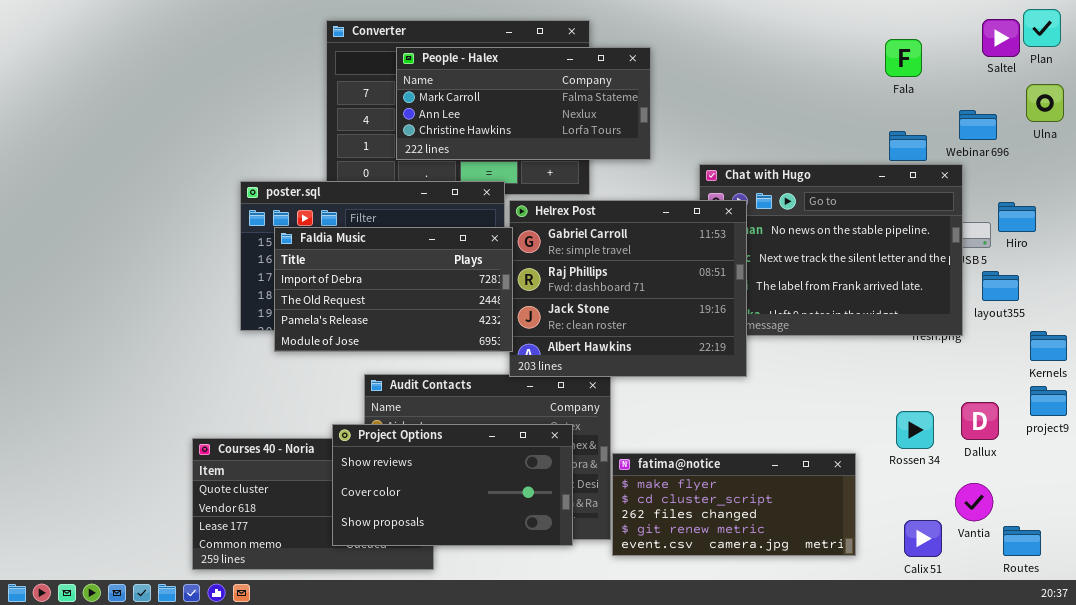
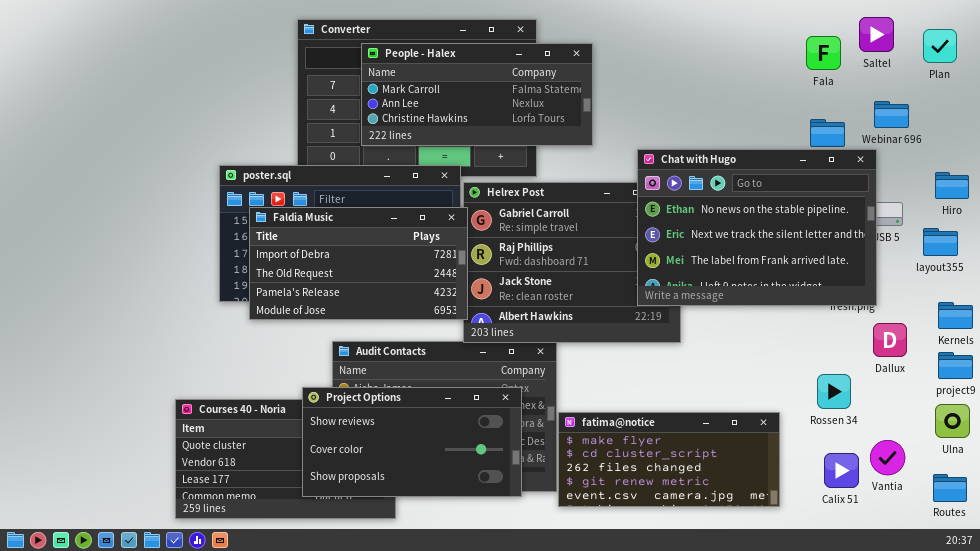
Plan: [1023,9,1061,47] -> [923,29,957,63], moved
Saltel: [982,19,1020,57] -> [859,17,894,52], moved
Ulna: [1026,84,1064,122] -> [935,404,970,438], moved
Chat with Hugo: [699,164,963,336] -> [637,149,877,306], raised
Hiro: [998,202,1036,232] -> [935,172,969,199], moved
layout355: [982,271,1019,301] -> [923,228,958,256], moved
Dallux: [961,402,999,440] -> [873,323,907,357], moved
Calix 51: [904,520,942,557] -> [824,453,859,488], moved
Routes: [1003,526,1041,556] -> [933,474,967,502], moved

